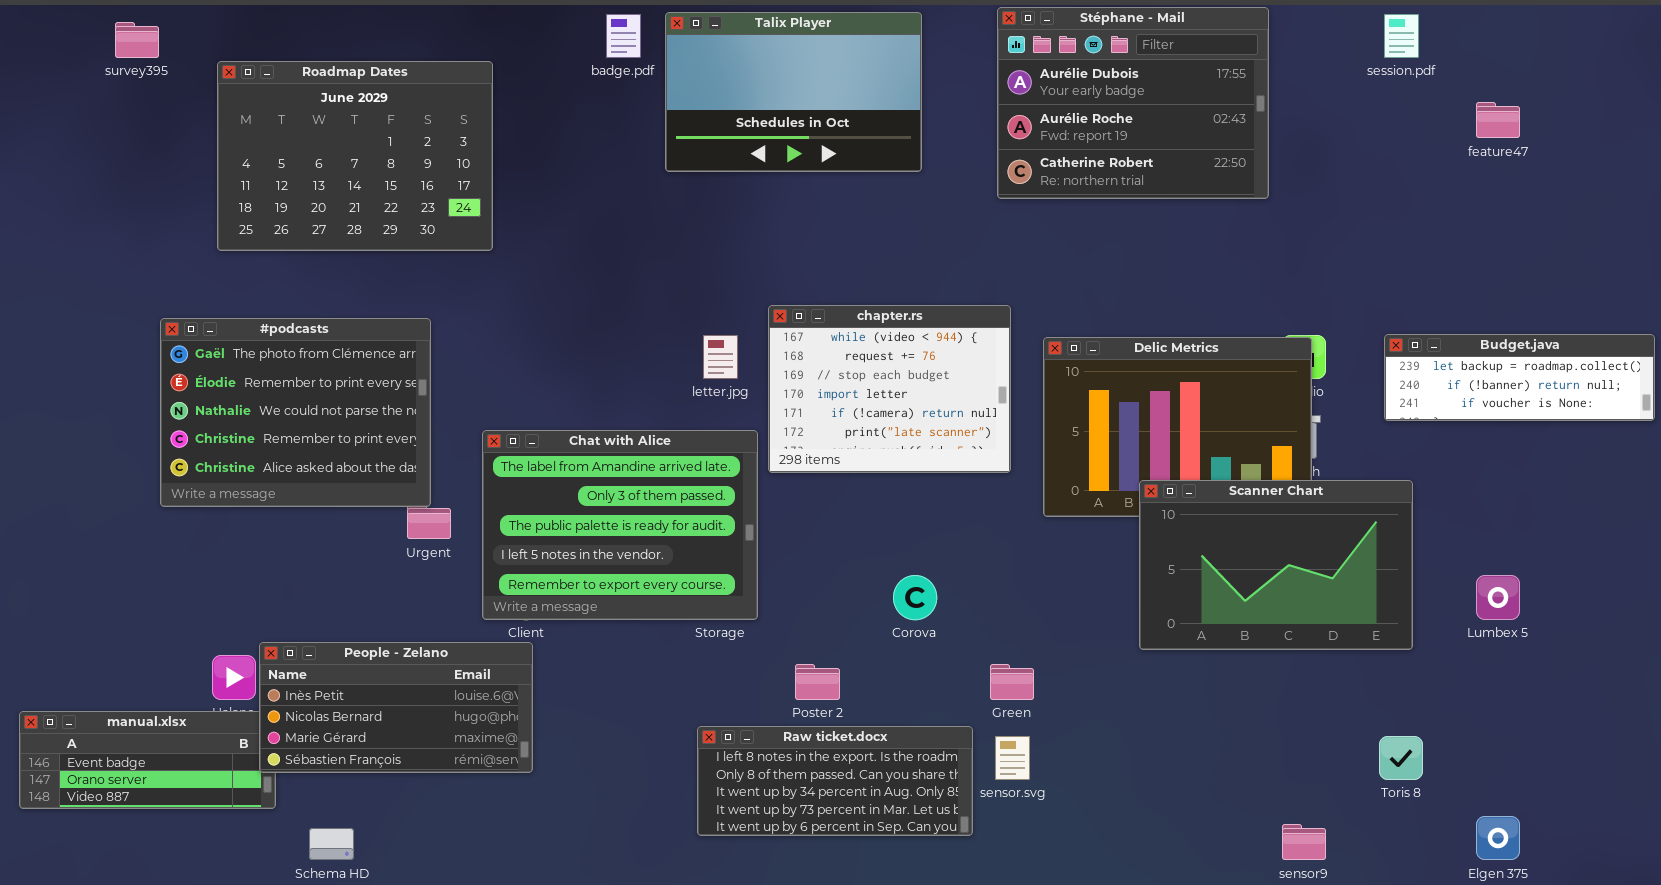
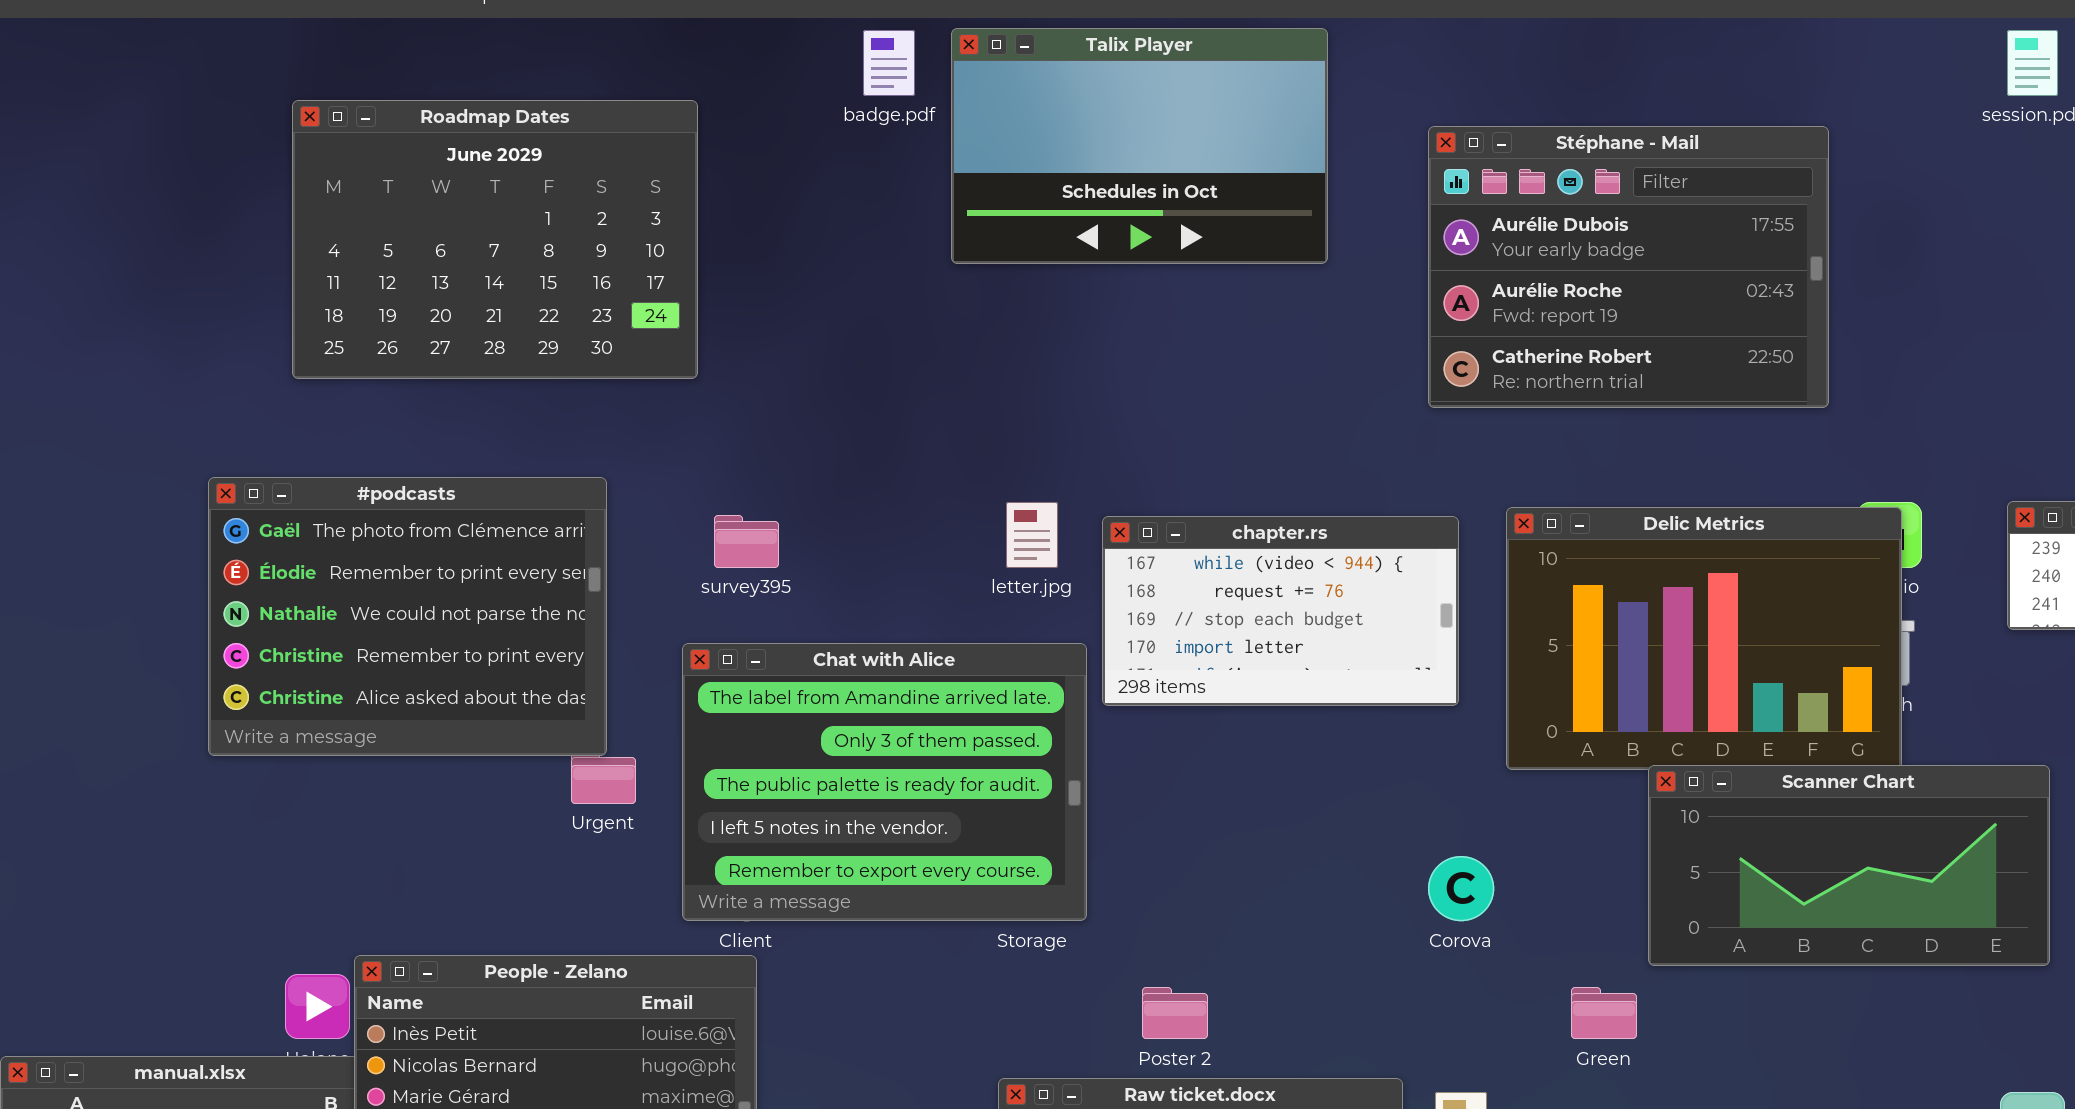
Stéphane - Mail: [997,7,1269,199] -> [1428,126,1829,408], moved
survey395: [115,22,159,58] -> [714,515,779,568], moved
chapter.rs: [768,305,1011,473] -> [1102,516,1459,706], resized
Scanner Chart: [1139,480,1413,650] -> [1648,765,2050,966], resized
Corova: [893,575,937,620] -> [1428,856,1494,921], moved
Green: [990,664,1034,700] -> [1571,987,1637,1039], moved

